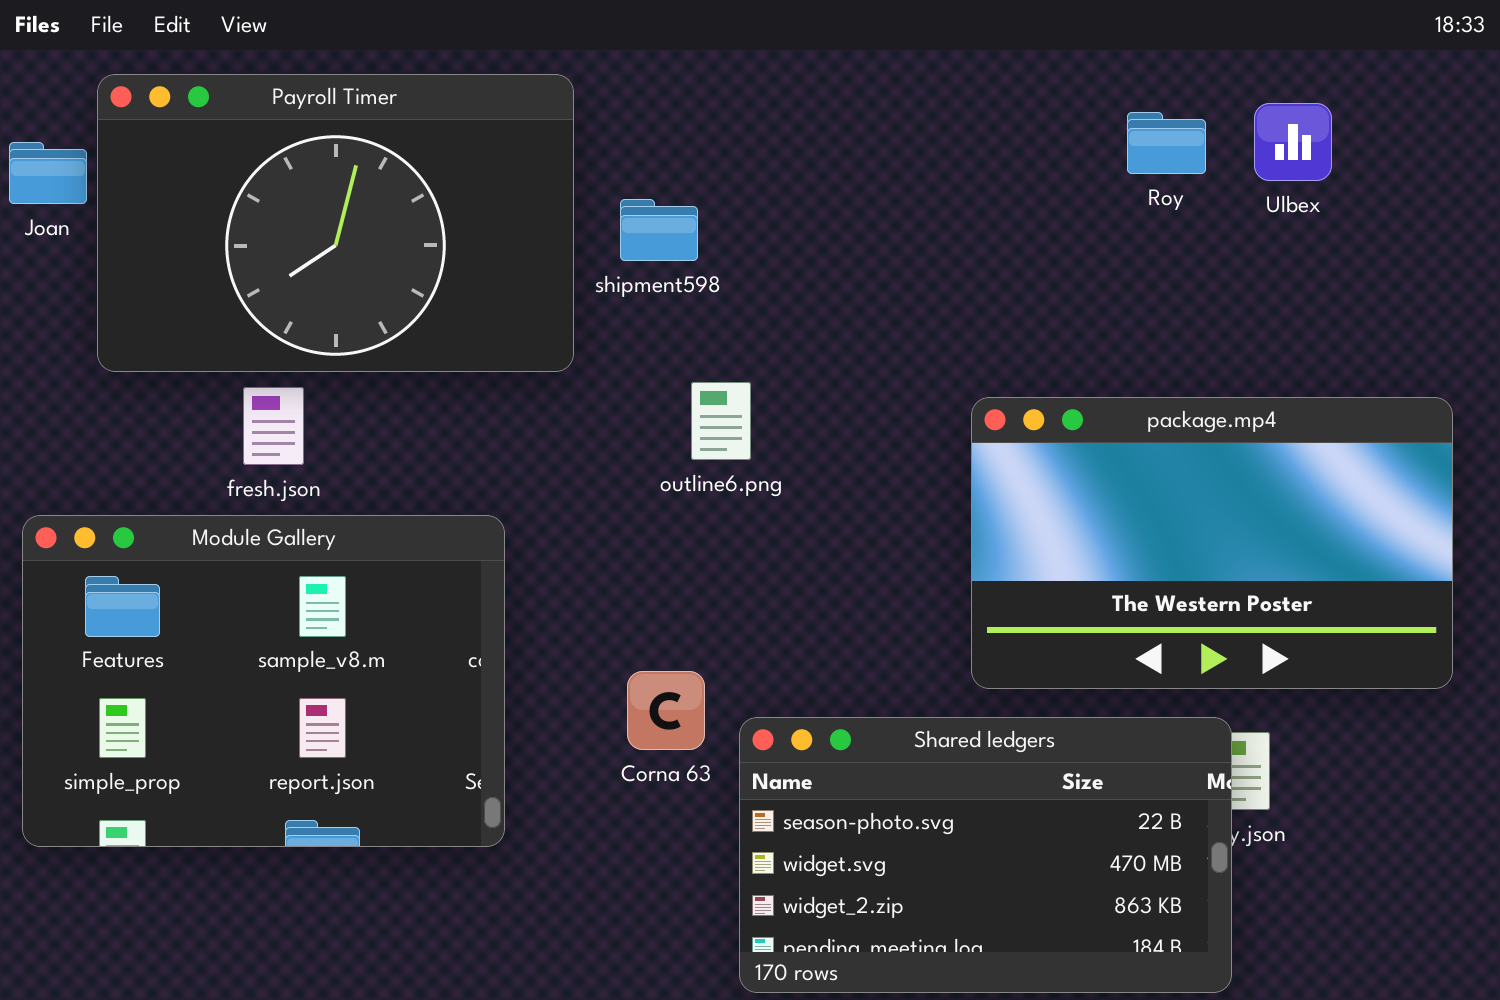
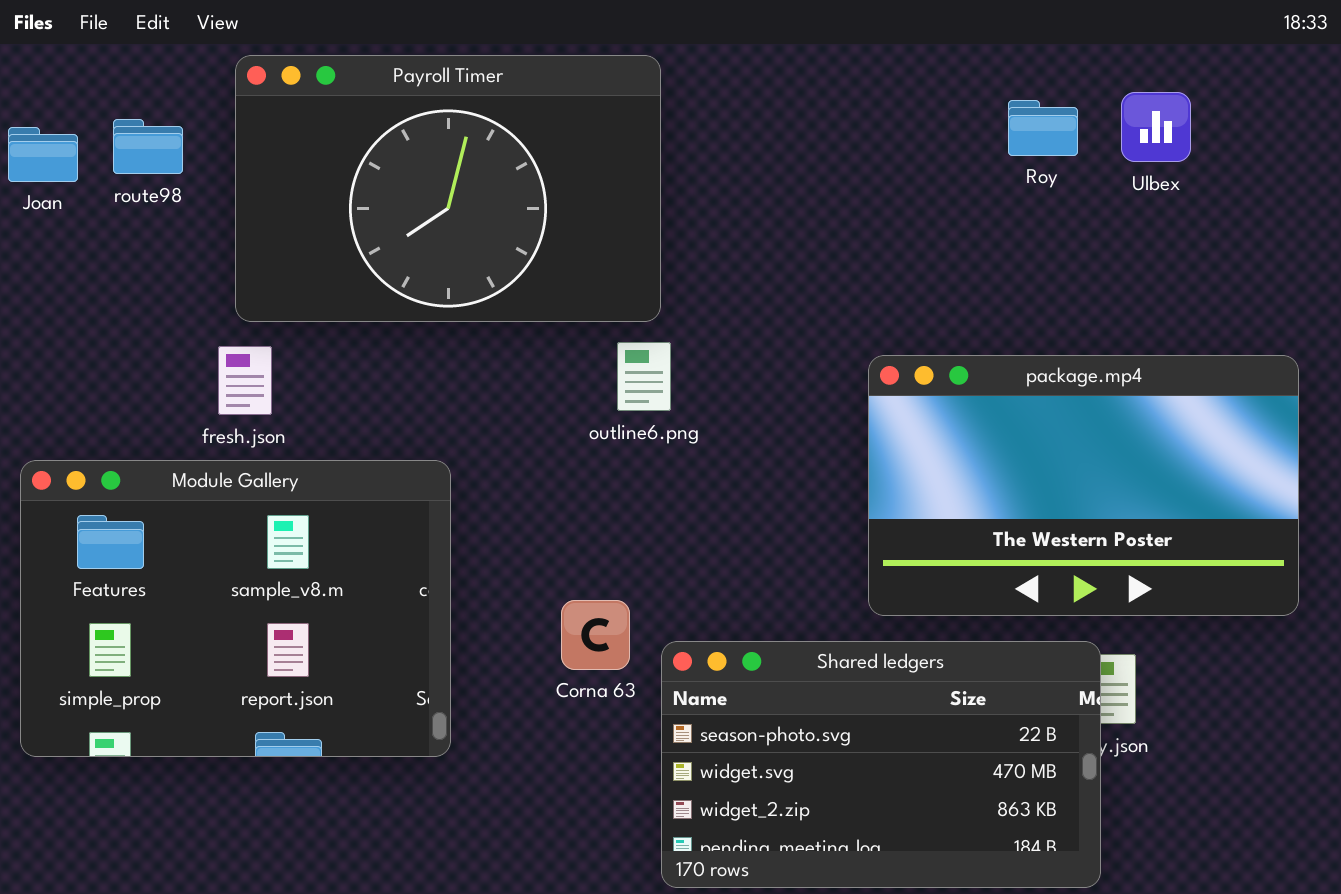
Payroll Timer: [97,74,574,372] -> [235,55,661,322], moved

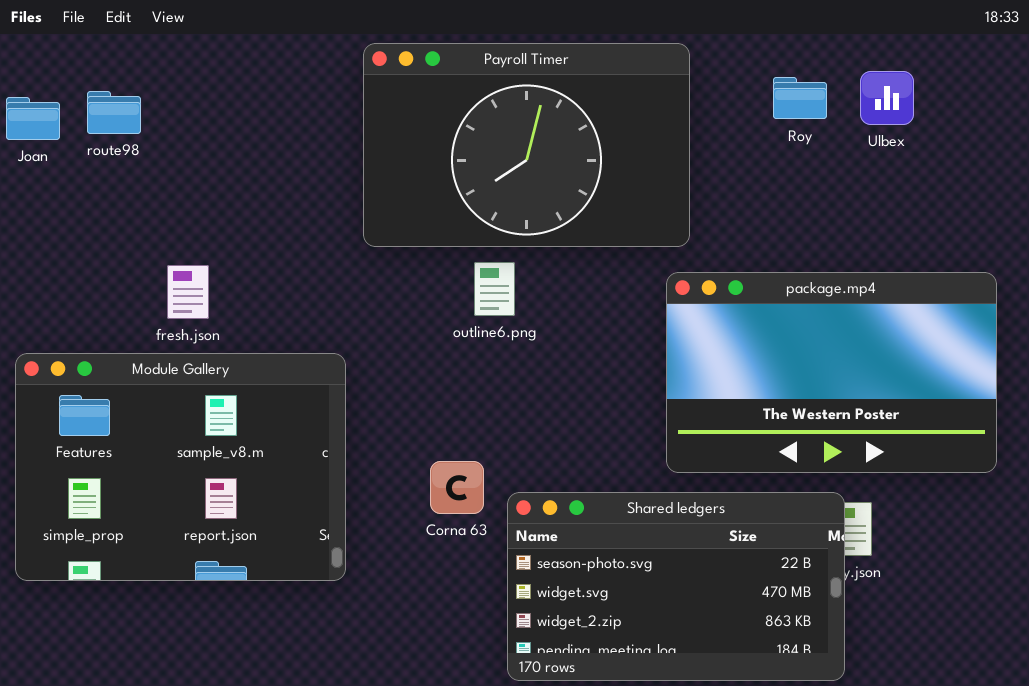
Payroll Timer: [235,55,661,322] -> [363,43,690,247], moved

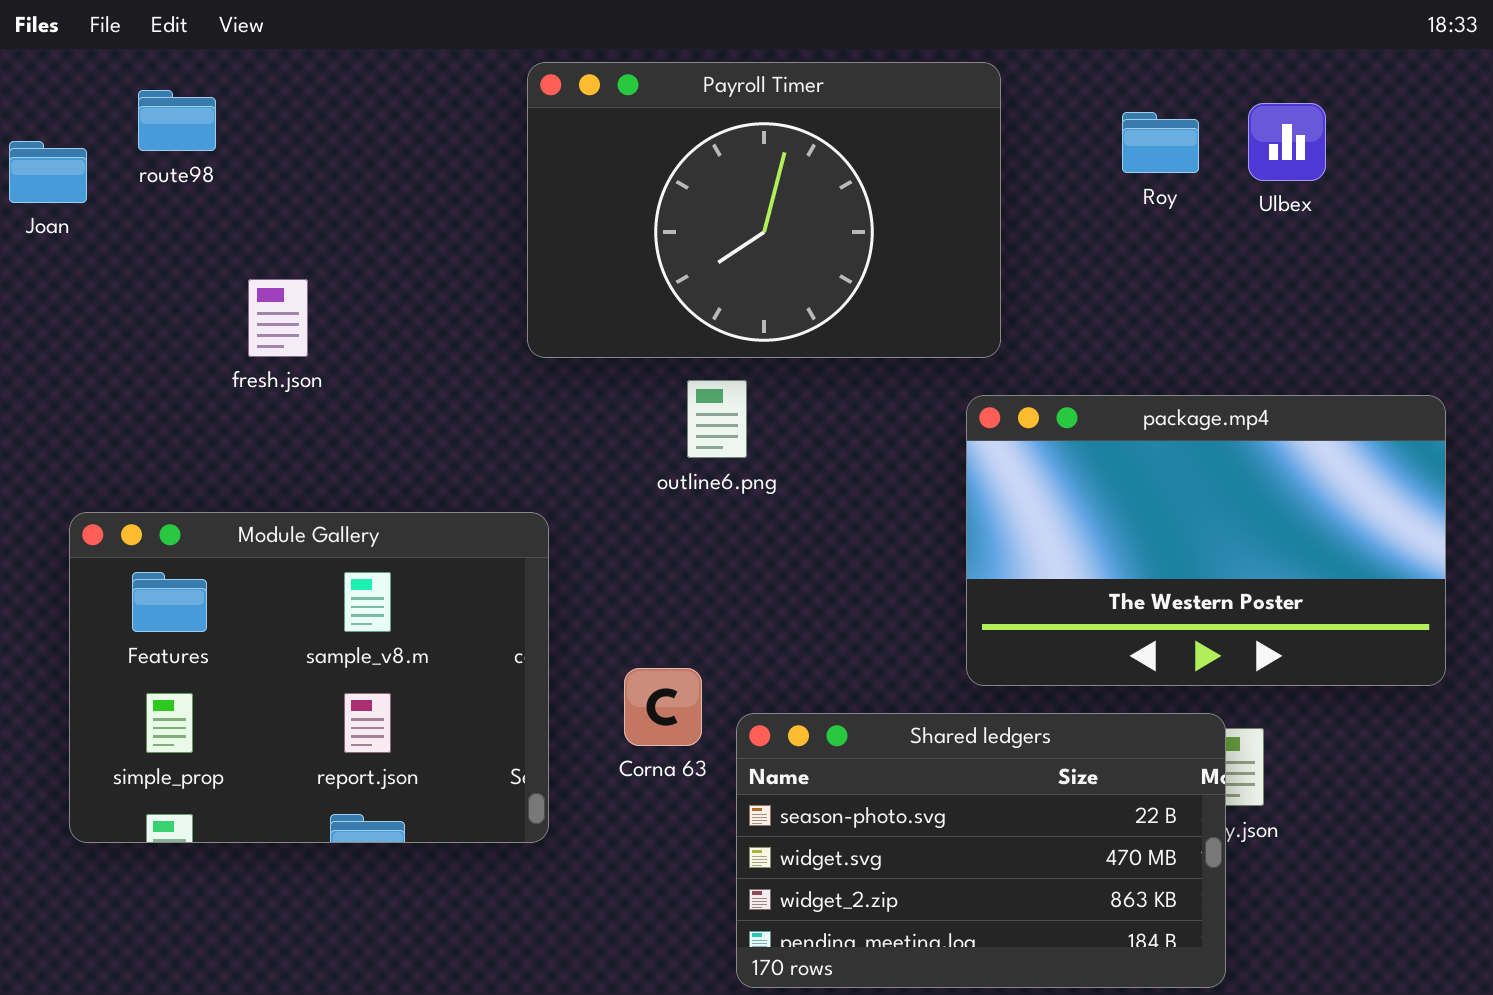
route98: [87,91,141,134] -> [138,90,216,151], moved
fresh.json: [167,265,209,319] -> [248,279,308,357], moved
Module Gallery: [15,353,346,581] -> [69,512,549,843], moved

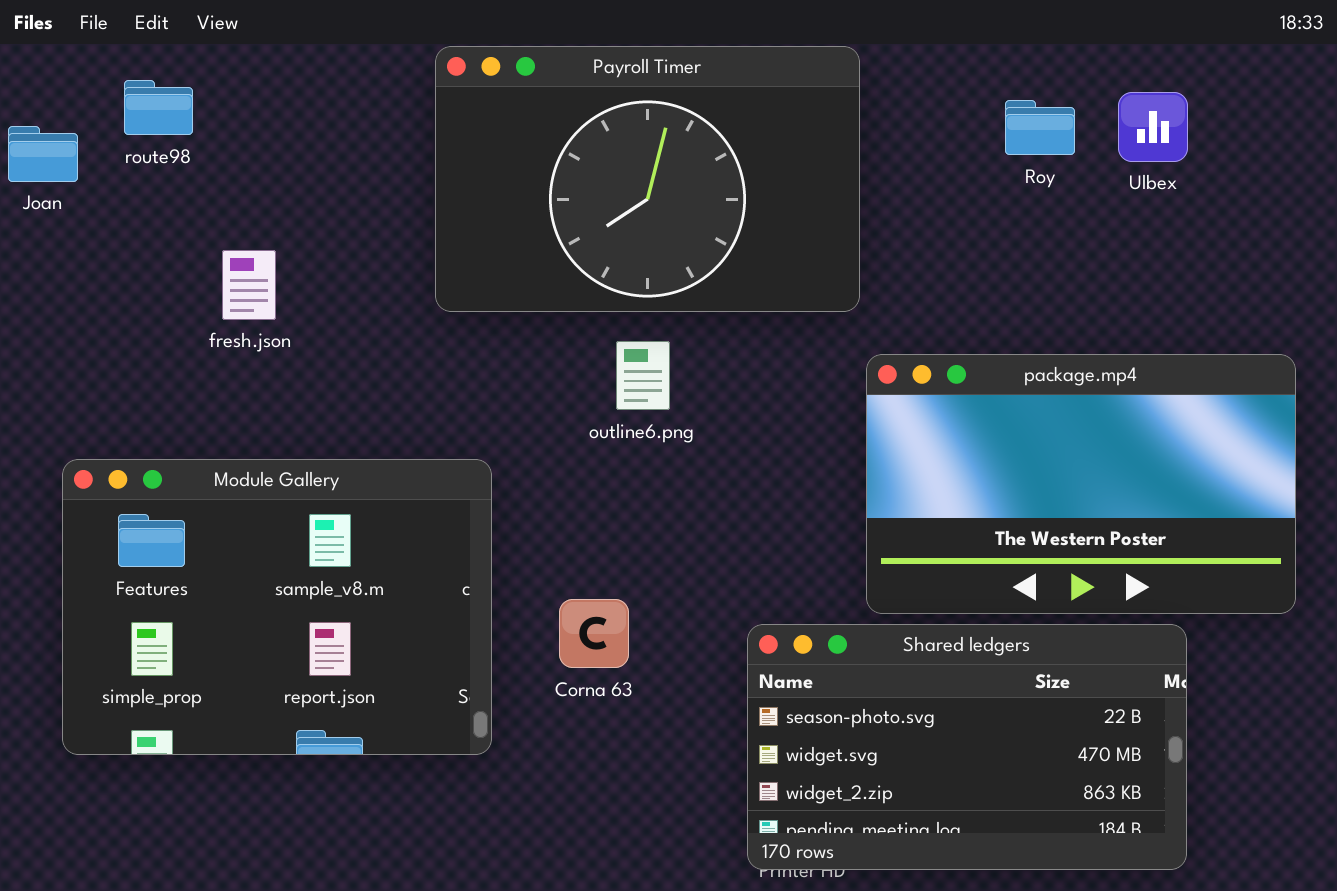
Payroll Timer: [527,62,1001,358] -> [435,46,860,312], moved
Shared ledgers: [736,713,1226,988] -> [747,624,1187,870], moved

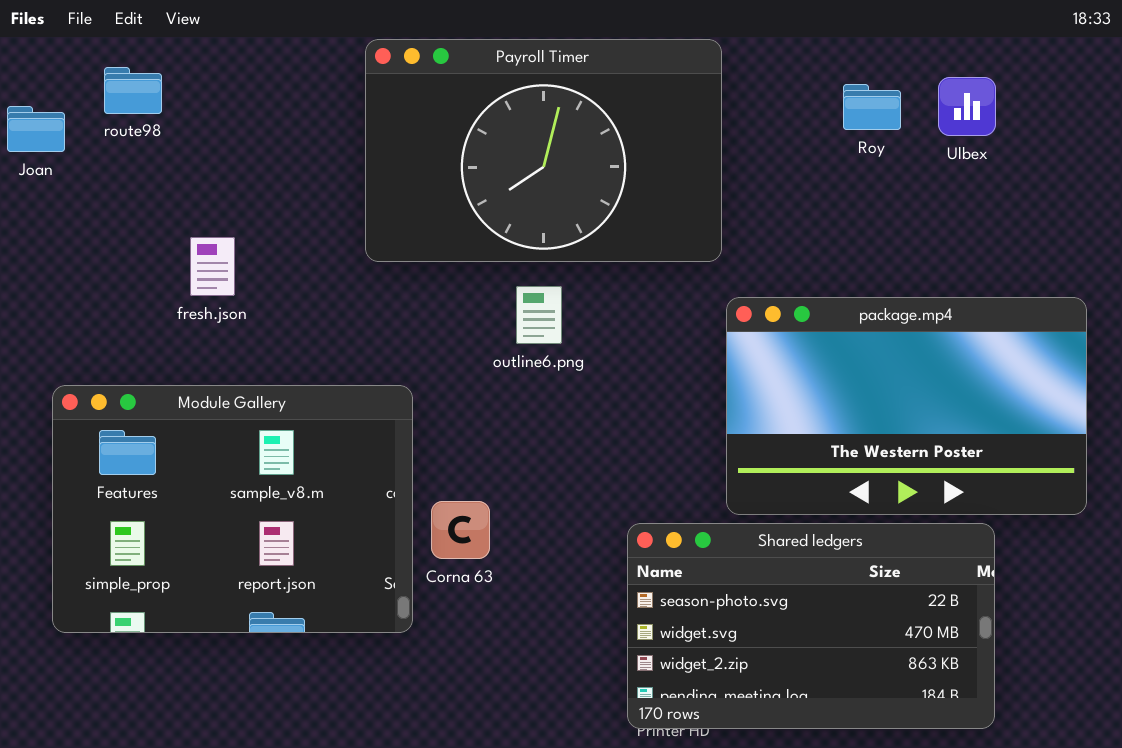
fresh.json: [222,250,276,320] -> [190,237,235,296], moved
Corna 63: [559,599,629,668] -> [431,501,490,559], moved

